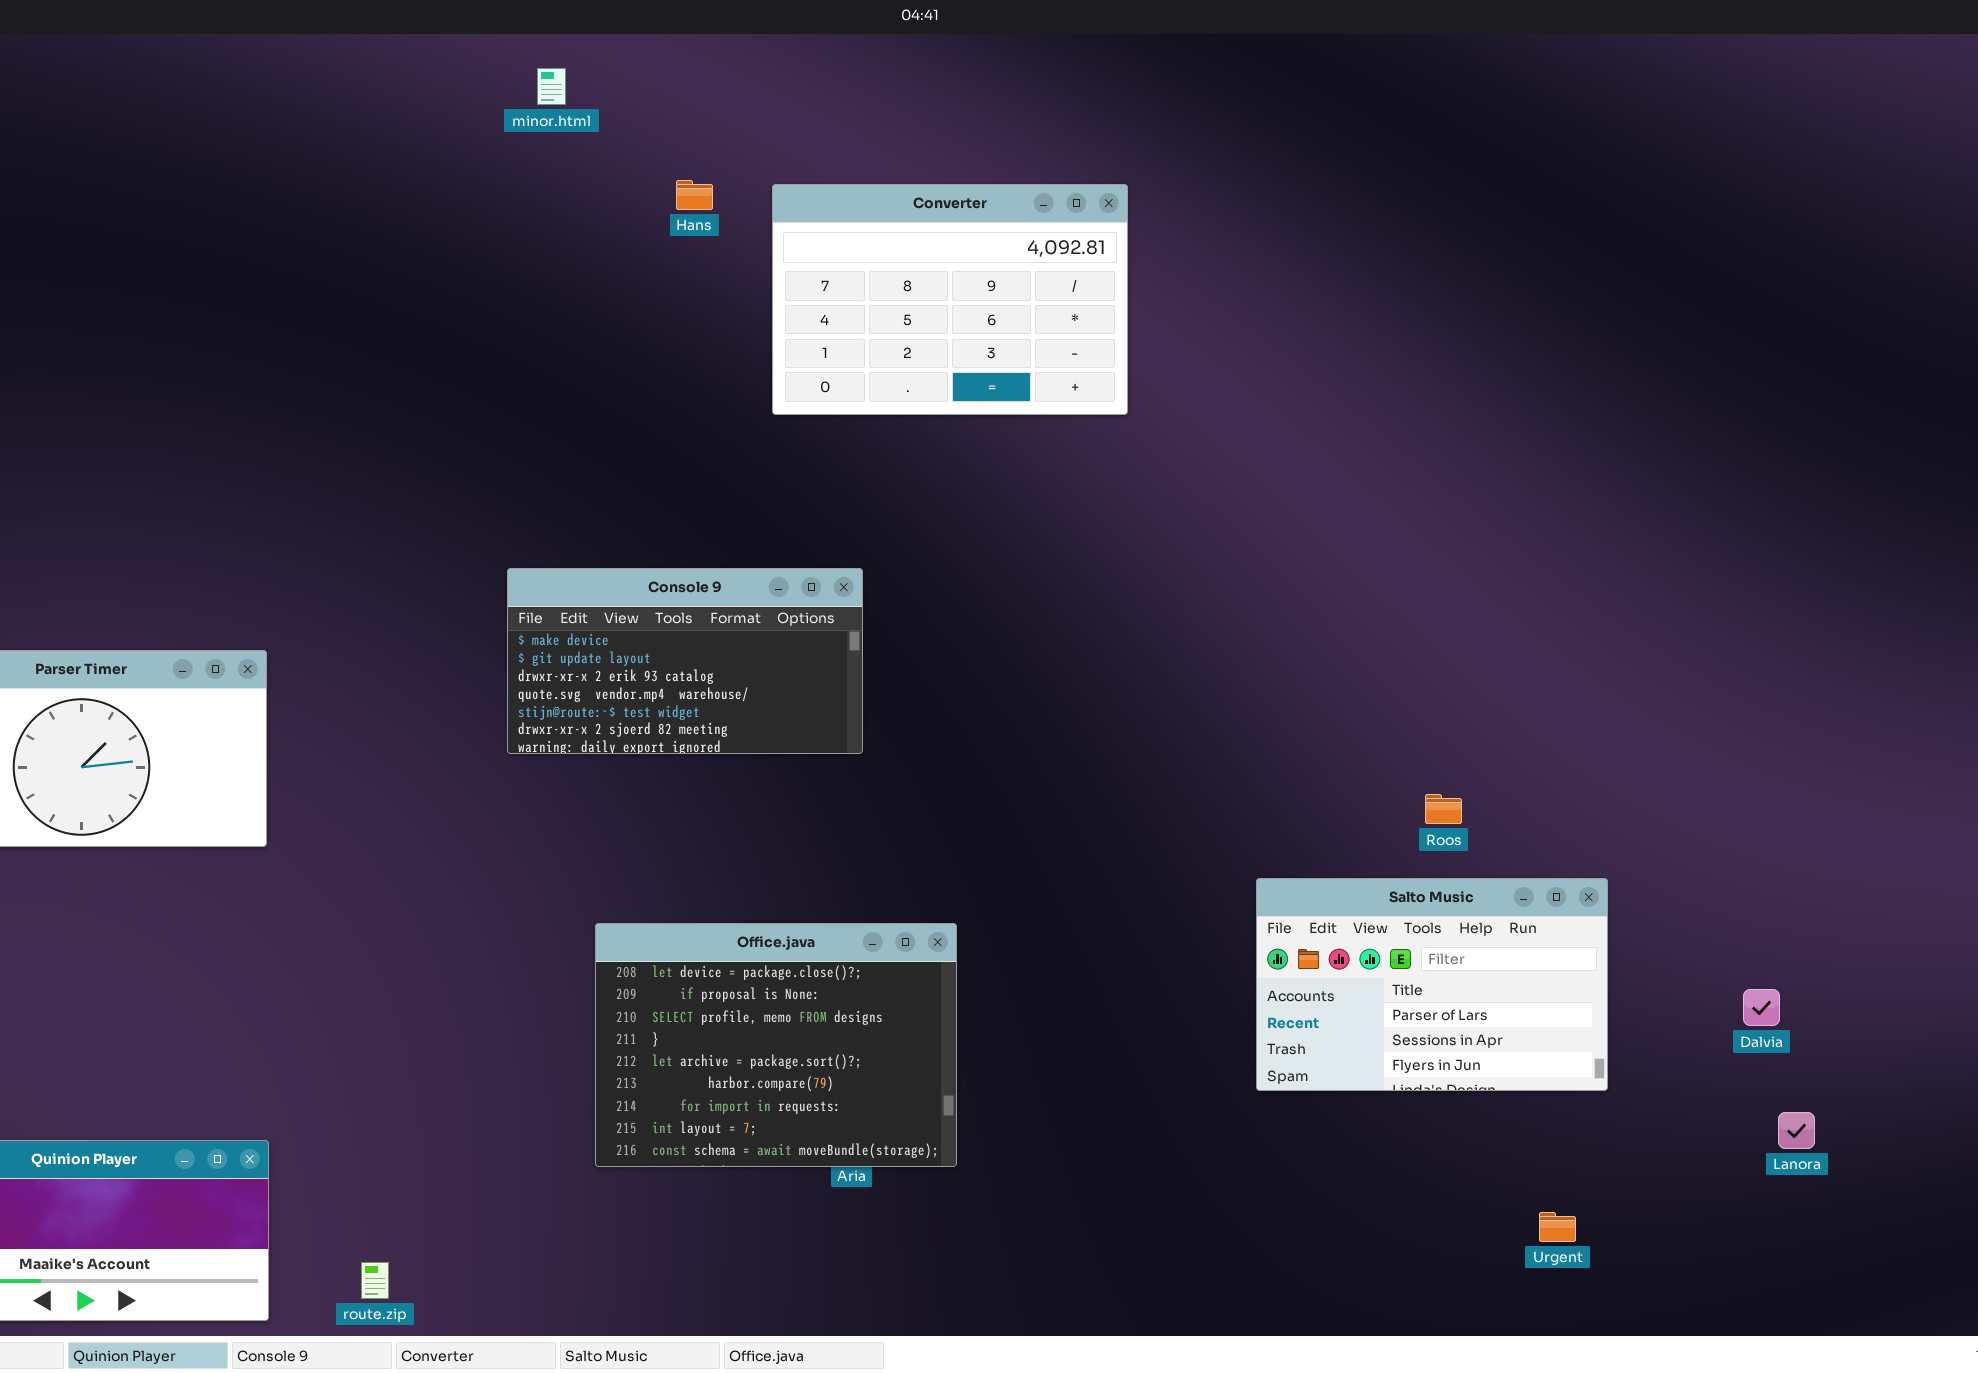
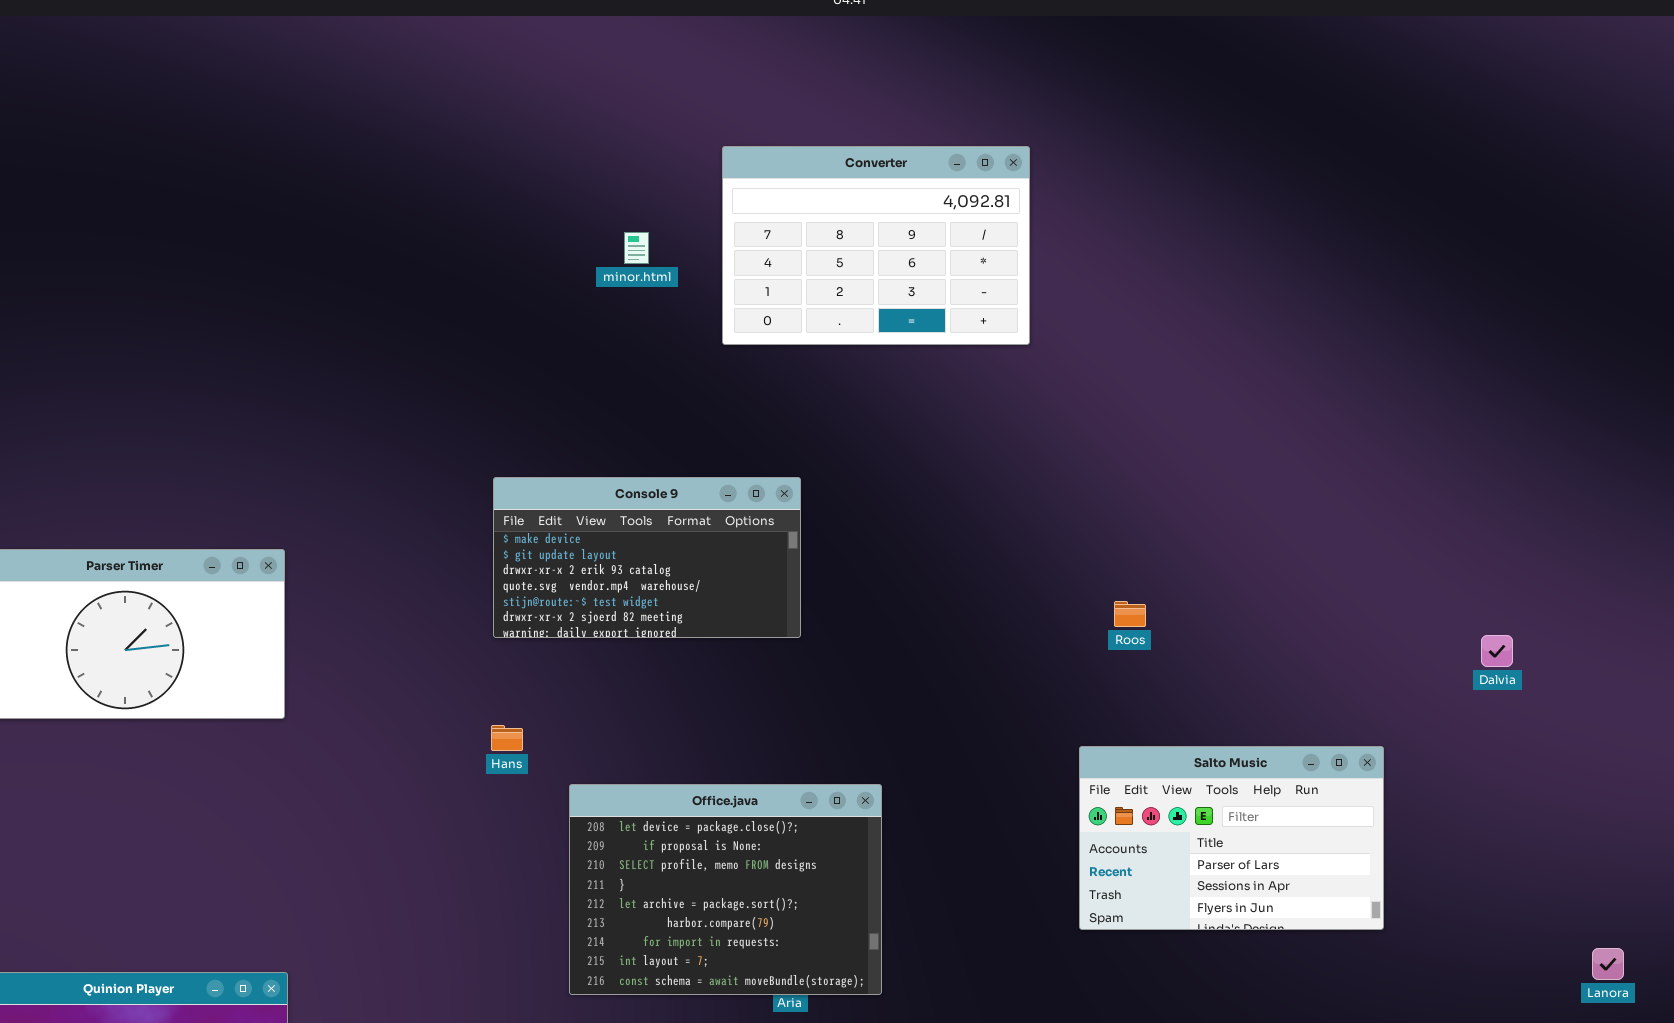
minor.html: [537,68,566,105] -> [624,232,649,264], moved
Hans: [676,180,713,210] -> [491,725,523,751], moved
Roos: [1425,794,1462,824] -> [1114,601,1146,627], moved
Salto Music: [1256,878,1608,1091] -> [1079,746,1384,930], moved
Dalvia: [1743,989,1780,1026] -> [1481,635,1513,667], moved

